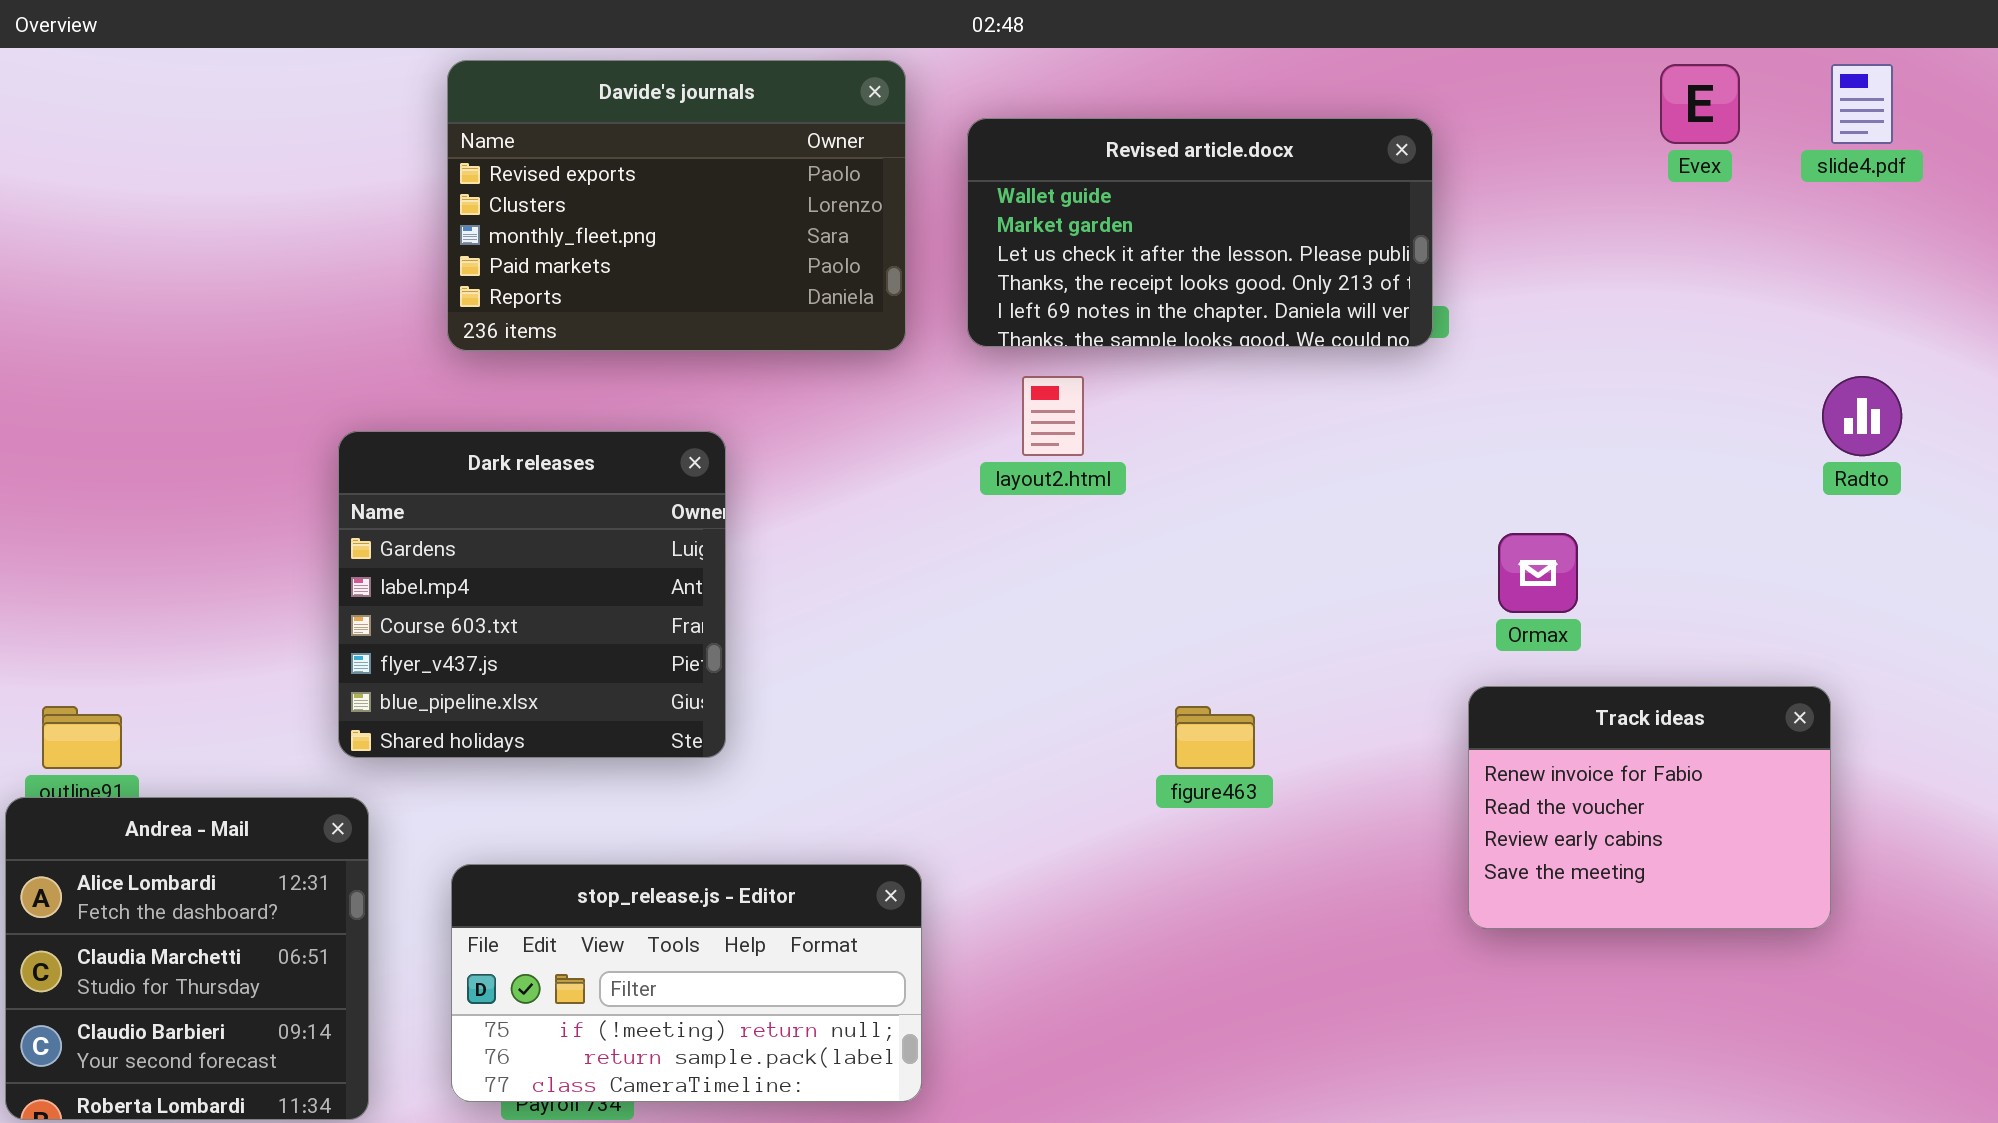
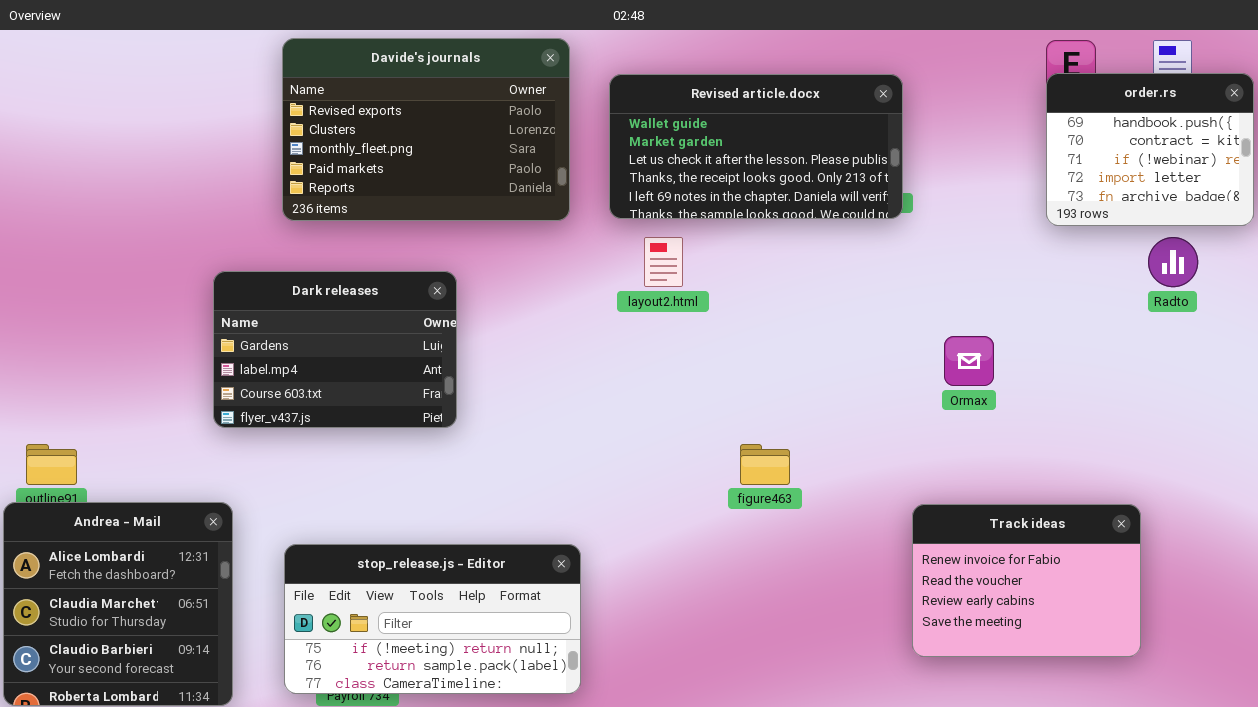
order.rs: none -> [1046,73,1254,226], opened
Dark releases: [338,431,726,758] -> [213,271,457,428], resized
Track ideas: [1468,686,1831,929] -> [912,504,1141,657], moved

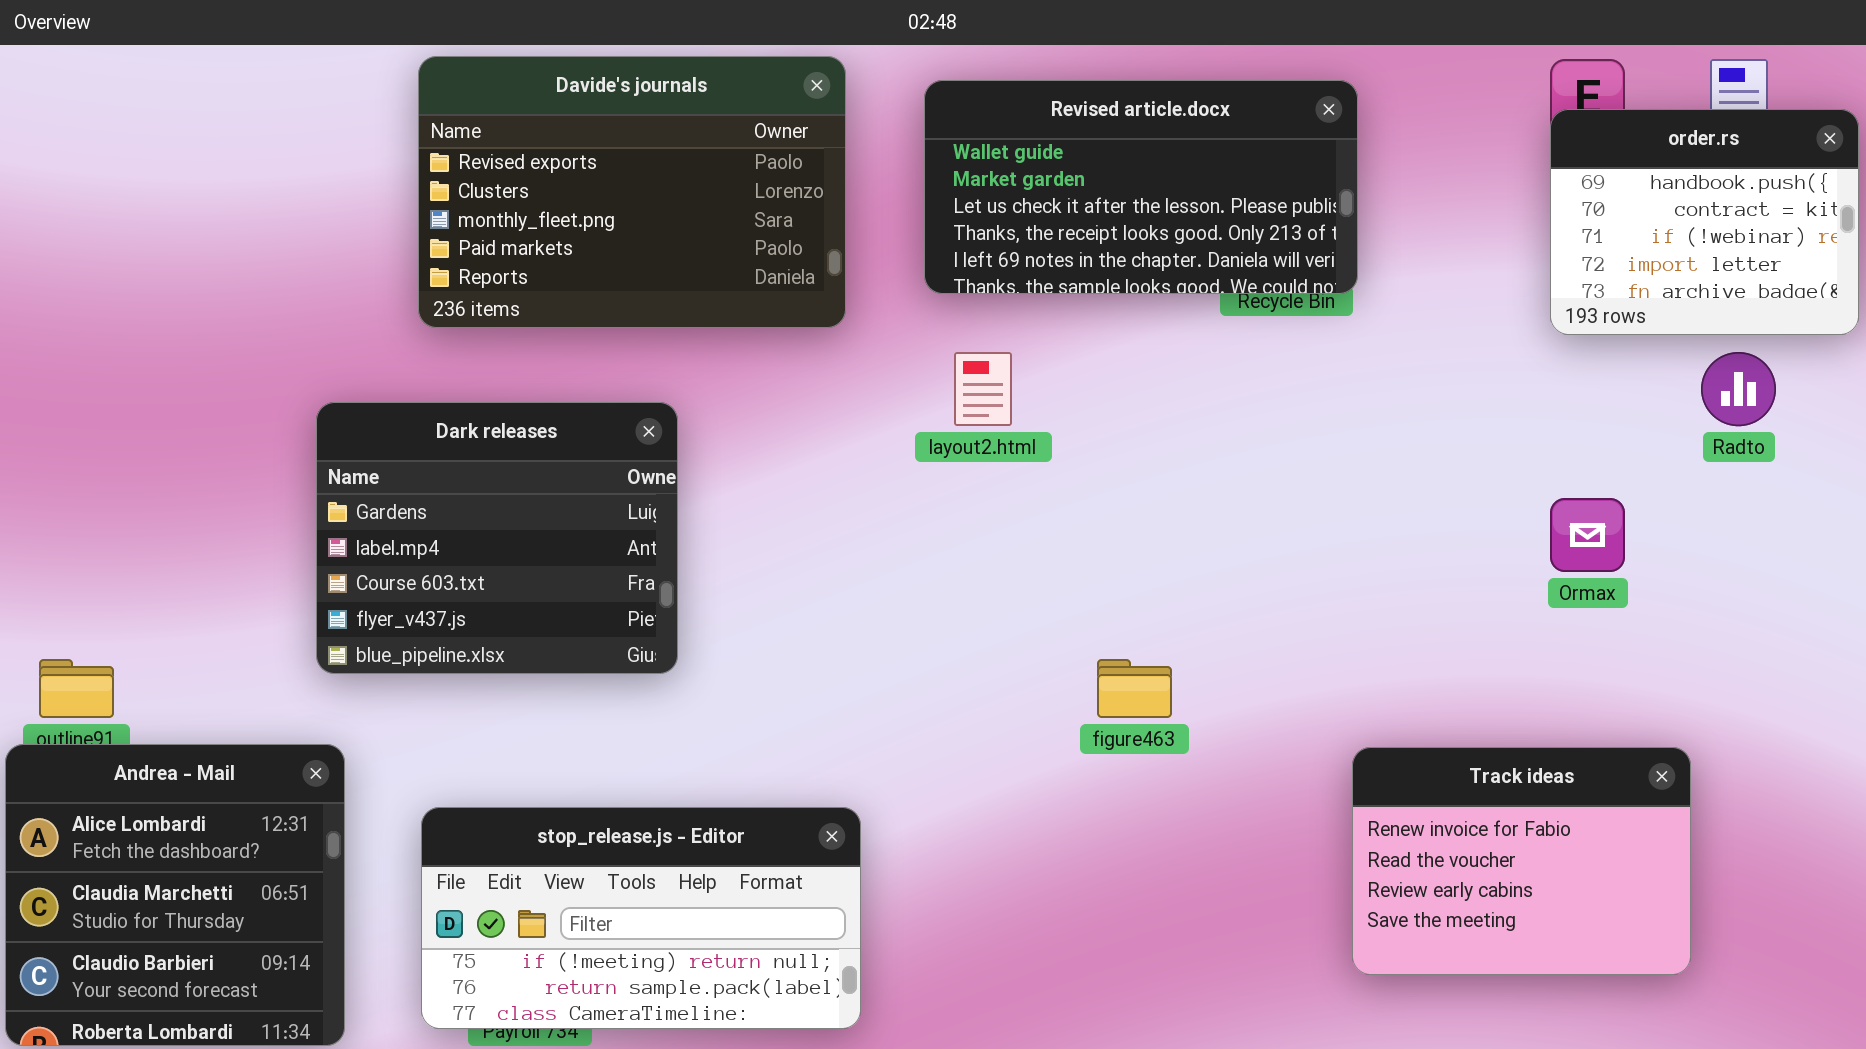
Revised article.docx: [609,74,903,219] -> [924,80,1358,294], moved
Dark releases: [213,271,457,428] -> [316,402,678,674], resized
Ormax: [944,336,994,386] -> [1550,498,1625,572], moved

